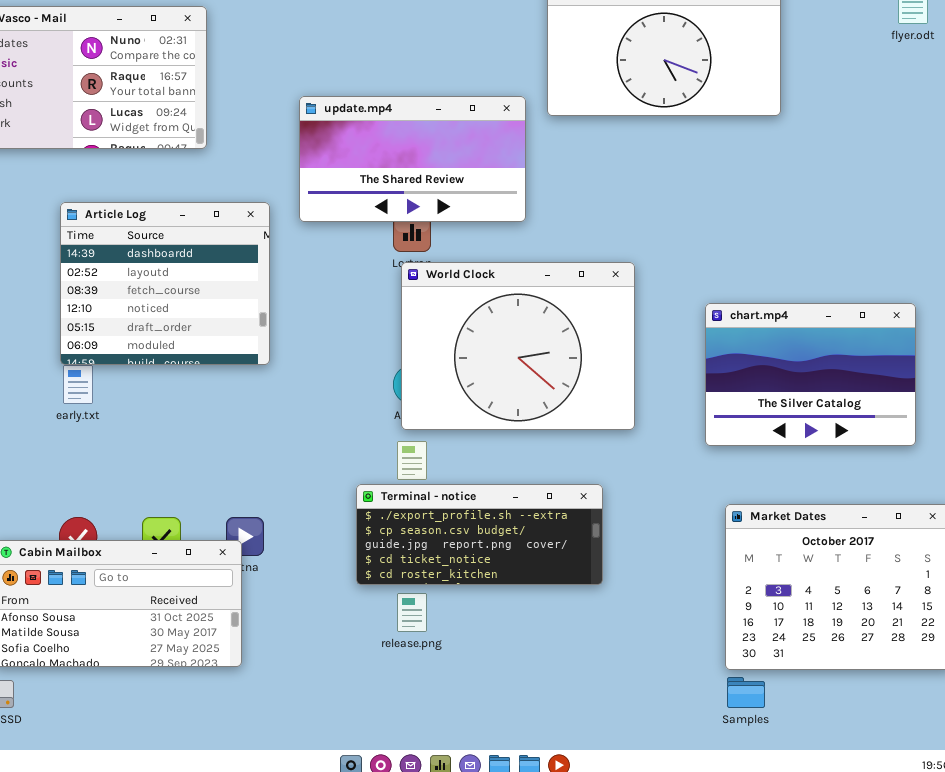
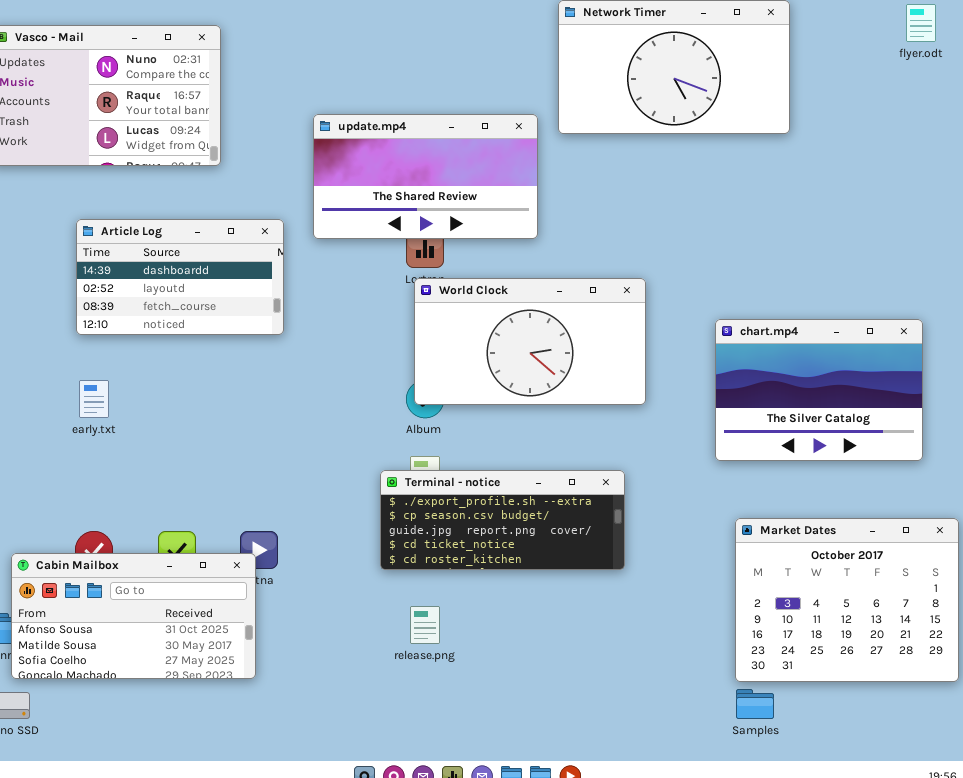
Article Log: [60,202,270,365] -> [76,219,284,335], resized
World Clock: [401,262,635,430] -> [414,278,646,405], resized
Terminal - notice: [356,484,603,585] -> [380,470,625,570], moved

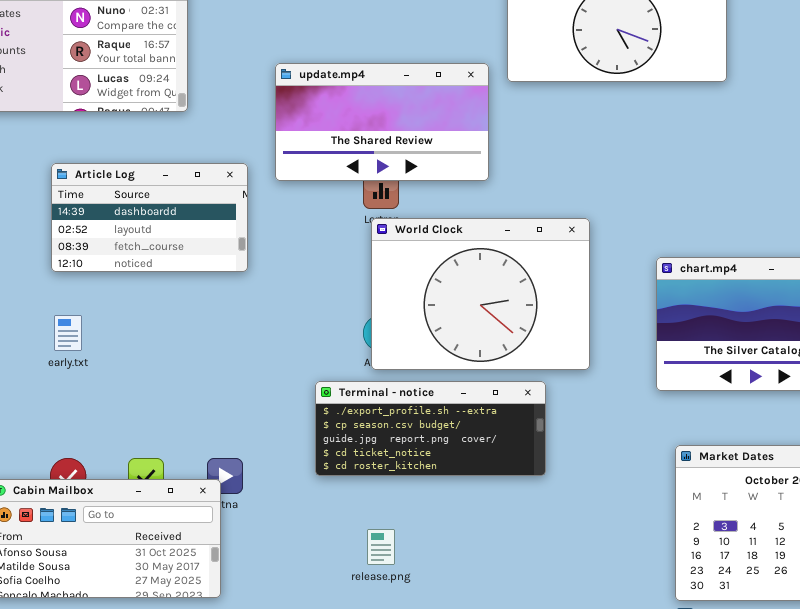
World Clock: [414,278,646,405] -> [371,218,590,370], resized
Terminal - notice: [380,470,625,570] -> [315,381,546,476], moved

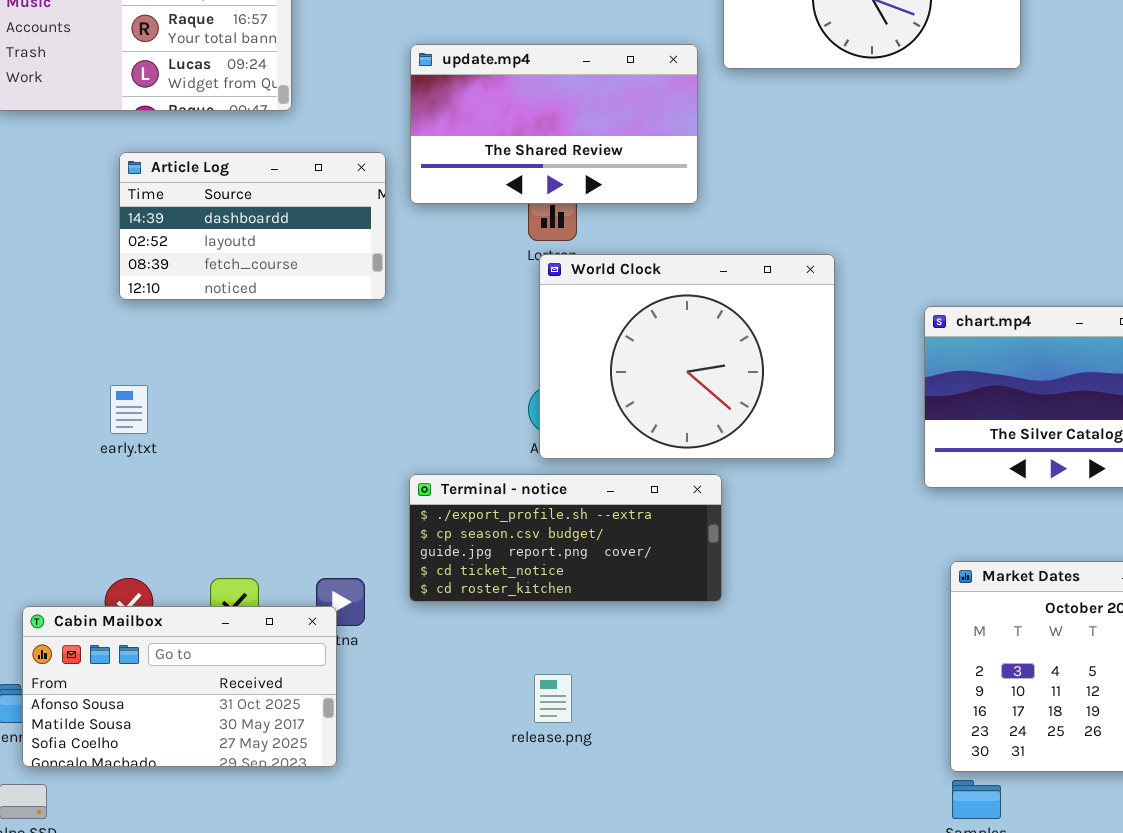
Article Log: [51,163,248,272] -> [119,152,386,300], moved
Terminal - notice: [315,381,546,476] -> [409,474,722,602], moved

